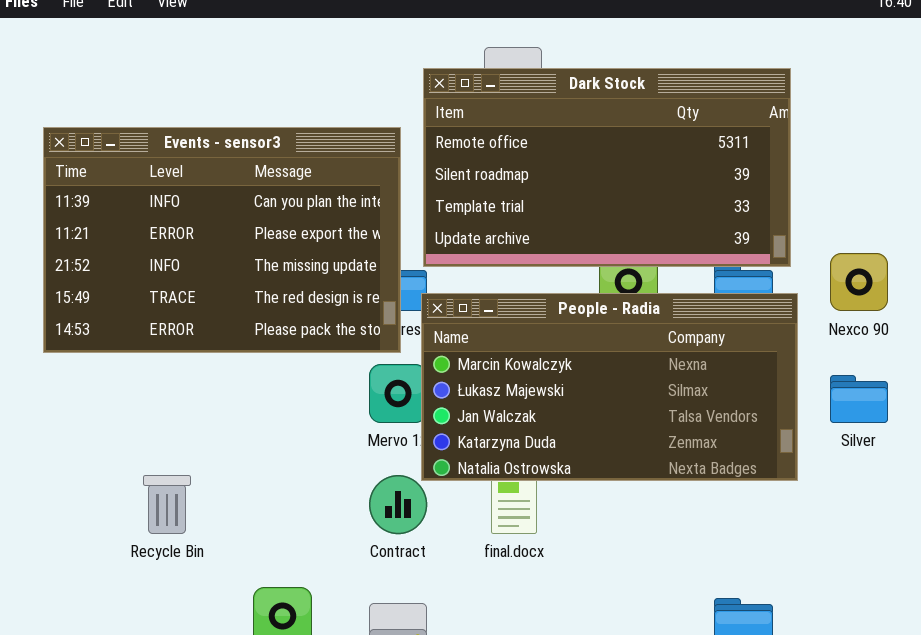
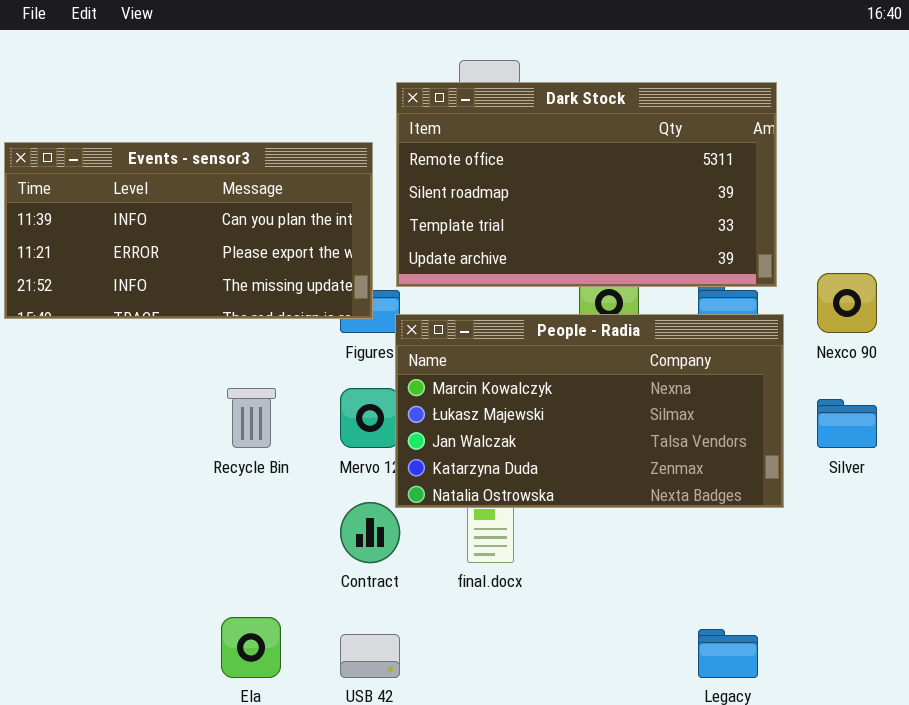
Events - sensor3: [43,127,401,353] -> [4,142,373,319], resized
Recycle Bin: [143,475,191,534] -> [227,388,276,448], moved

